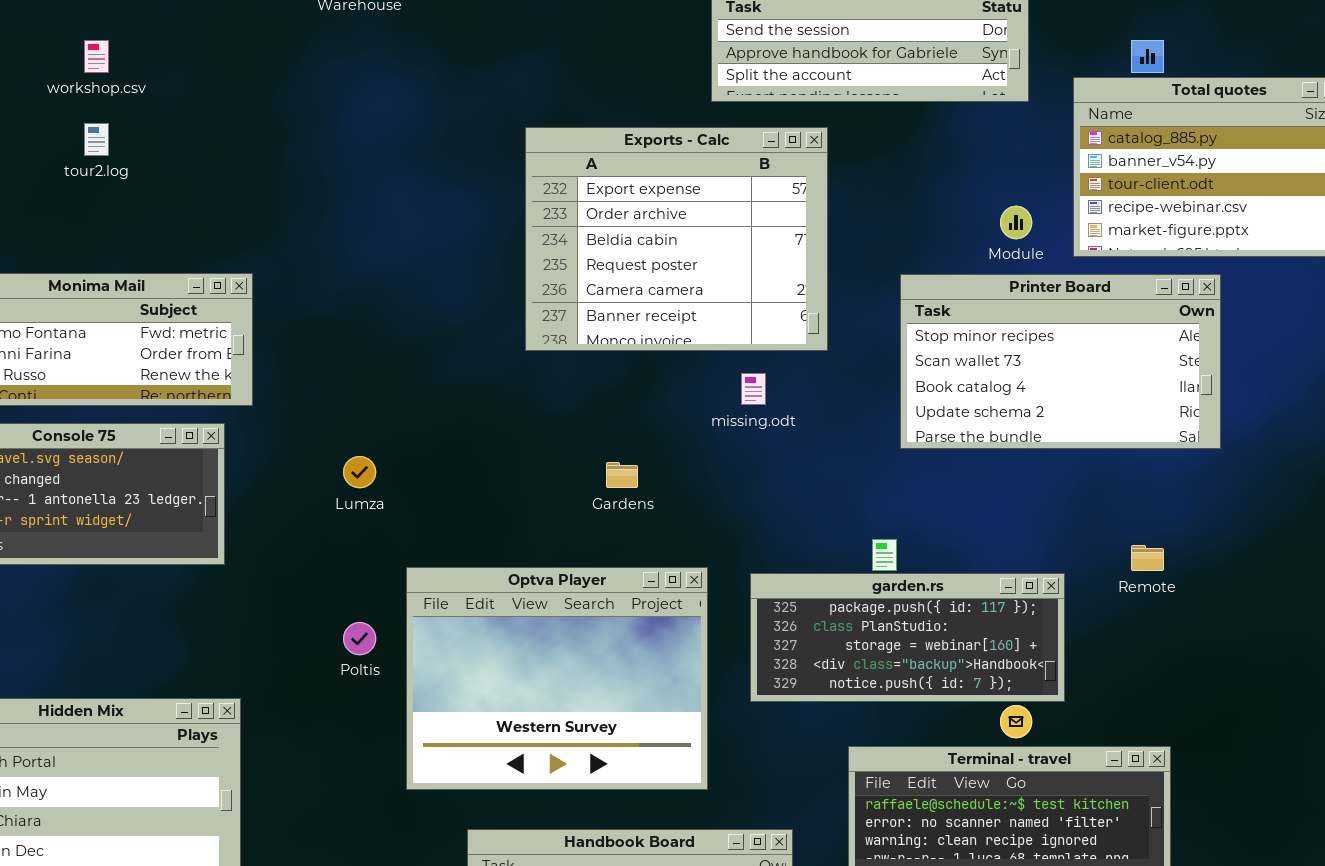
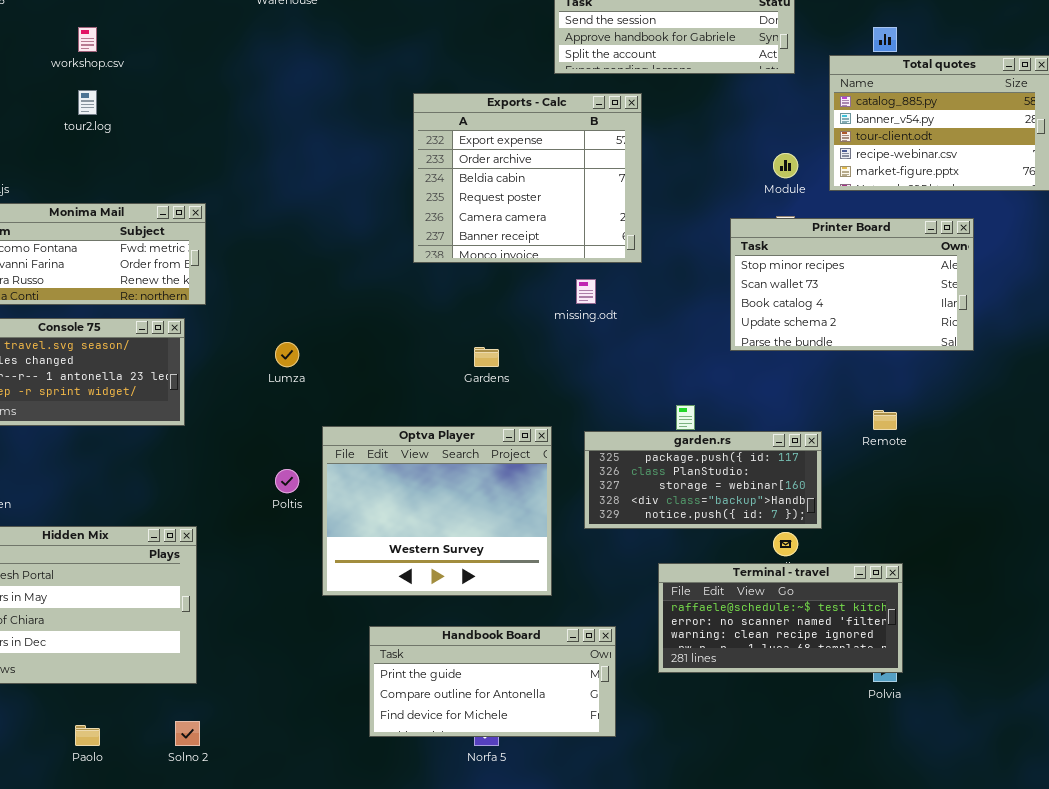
Printer Board: [900,274,1221,449] -> [730,218,974,351], moved

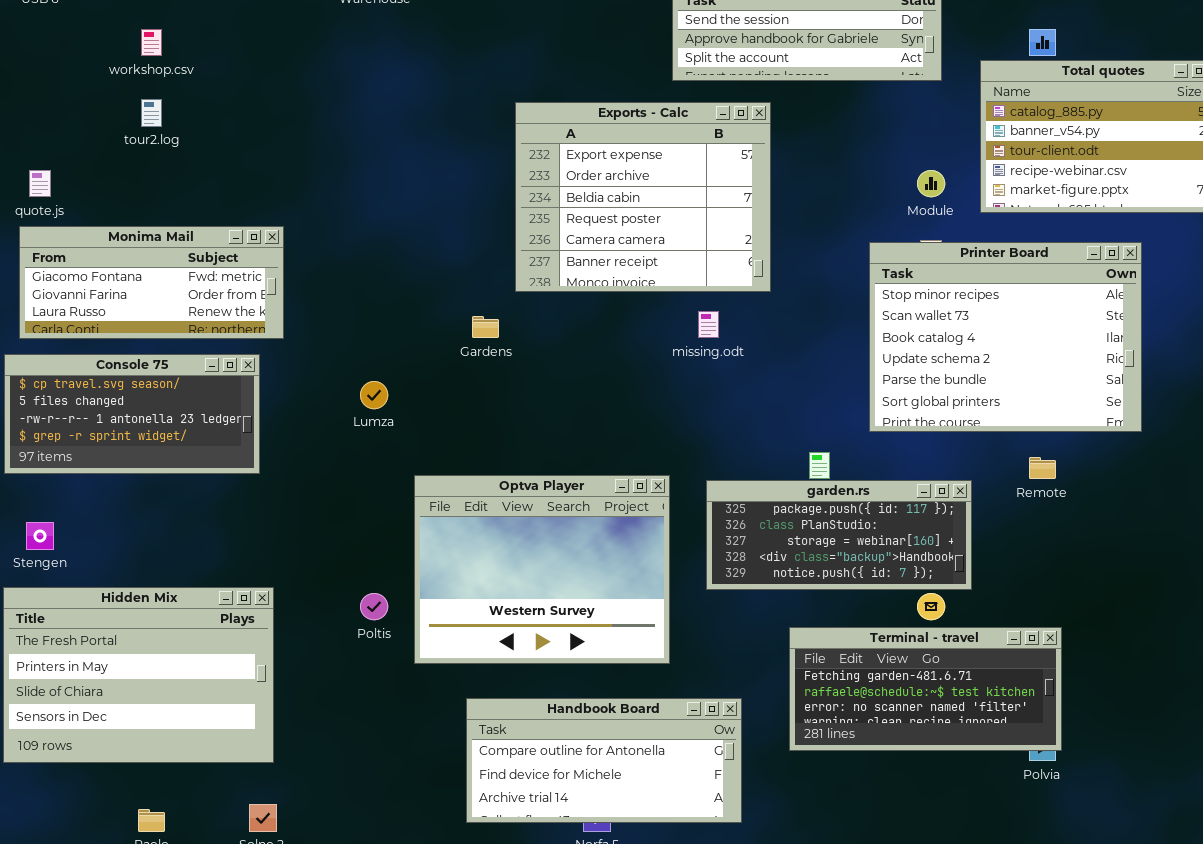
Printer Board: [730,218,974,351] -> [869,242,1142,432], resized
Gardens: [474,347,499,367] -> [472,316,499,338], moved
Poltis: [275,469,299,493] -> [360,593,388,620], moved
Terminal - travel: [658,563,903,673] -> [789,627,1062,751], scrolled up 1 row
Handbook Board: [369,626,616,737] -> [466,698,742,823], scrolled down 1 row

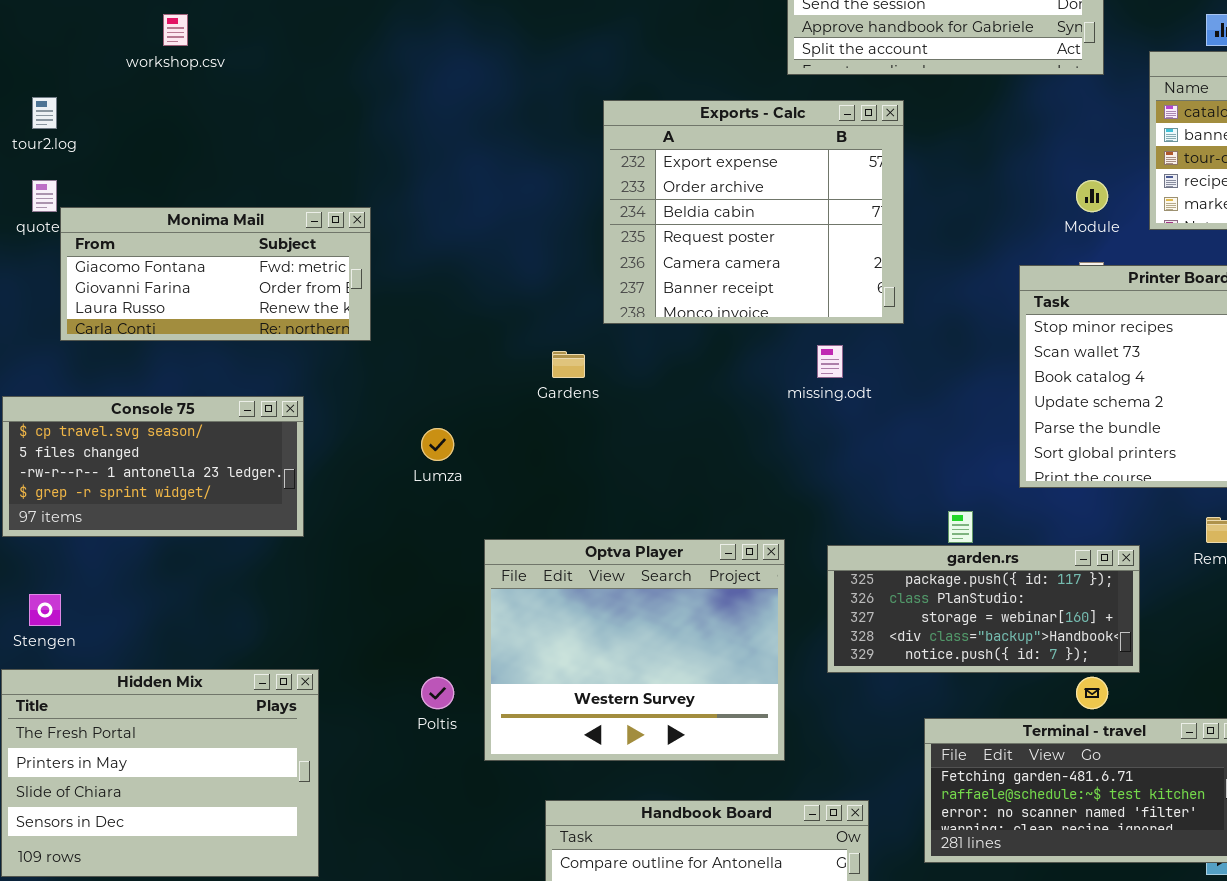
tour2.log: [141,99,162,127] -> [32,97,57,129], moved
Monima Mail: [19,226,284,339] -> [60,207,371,341], moved

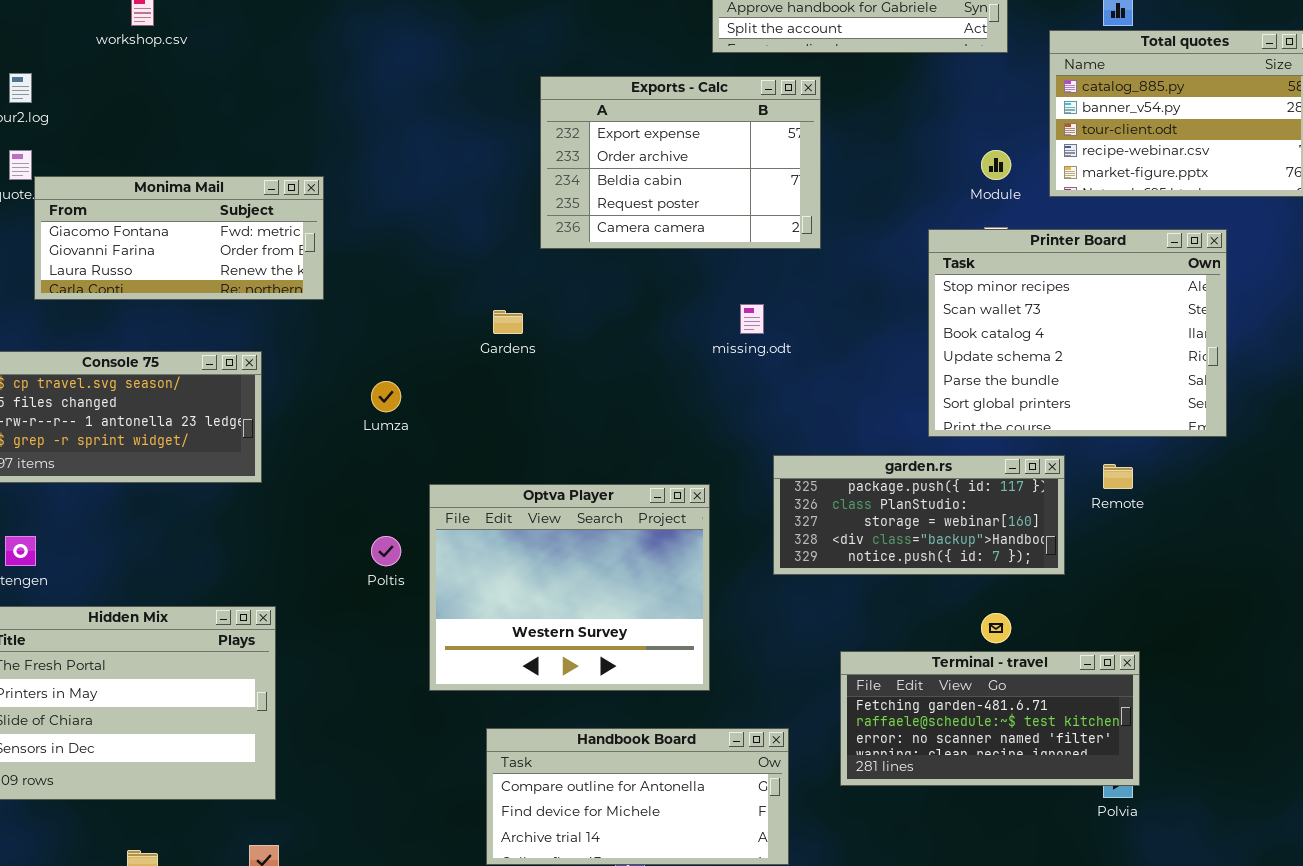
Exports - Calc: [603,100,904,324] -> [540,76,821,249], resized
garden.rs: [827,545,1140,673] -> [773,455,1065,575], moved
Poltis: [421,677,454,709] -> [371,536,401,566], moved

